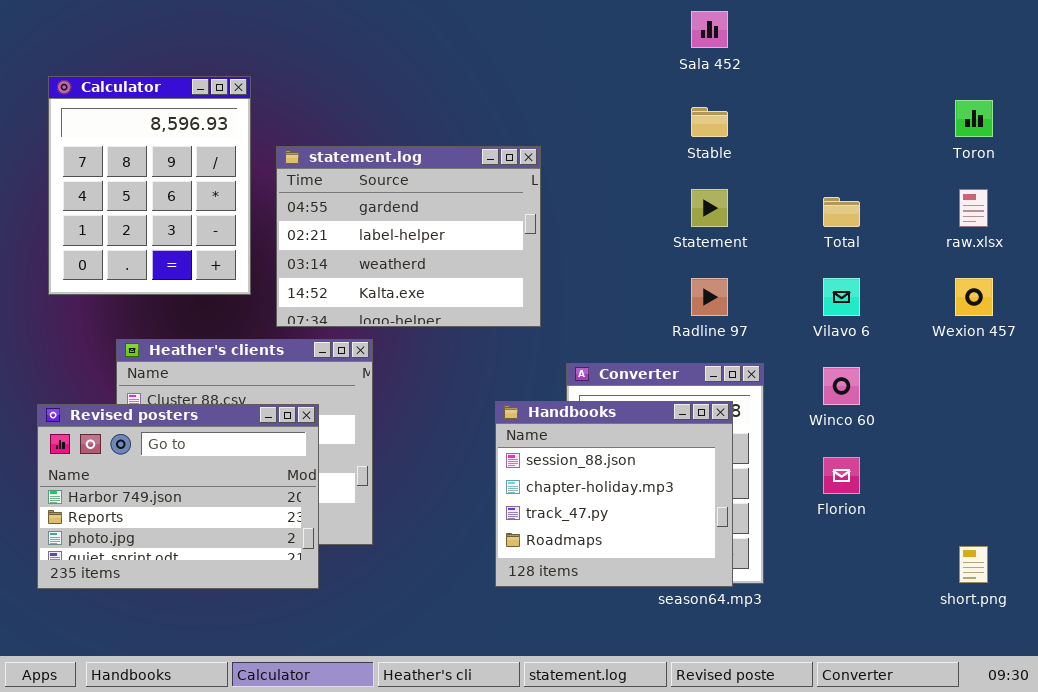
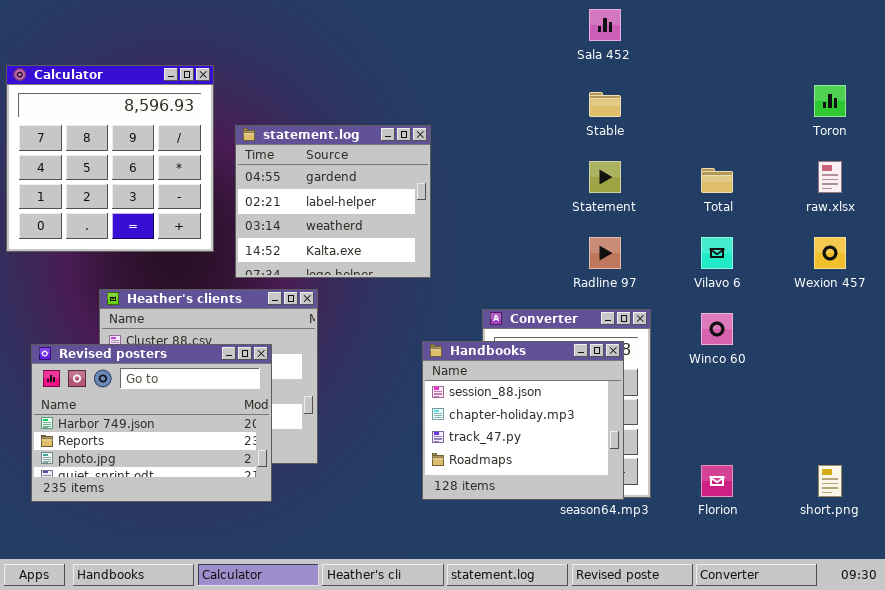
Calculator: [48,76,251,295] -> [6,65,214,252], resized
statement.log: [276,146,541,327] -> [235,125,431,278], resized
Florion: [823,457,860,494] -> [701,465,733,497], moved

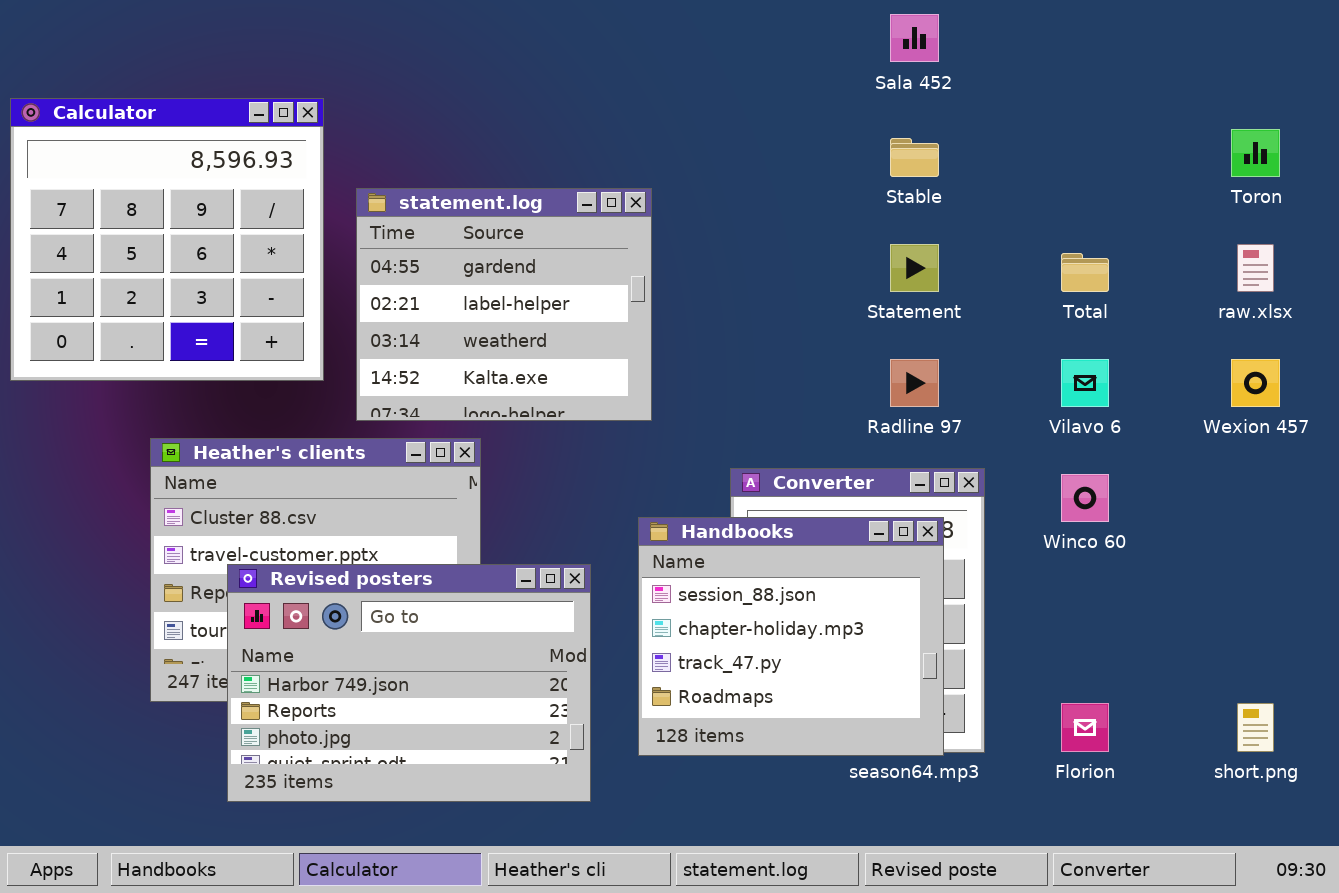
Revised posters: [31,344,272,502] -> [227,564,591,802], moved

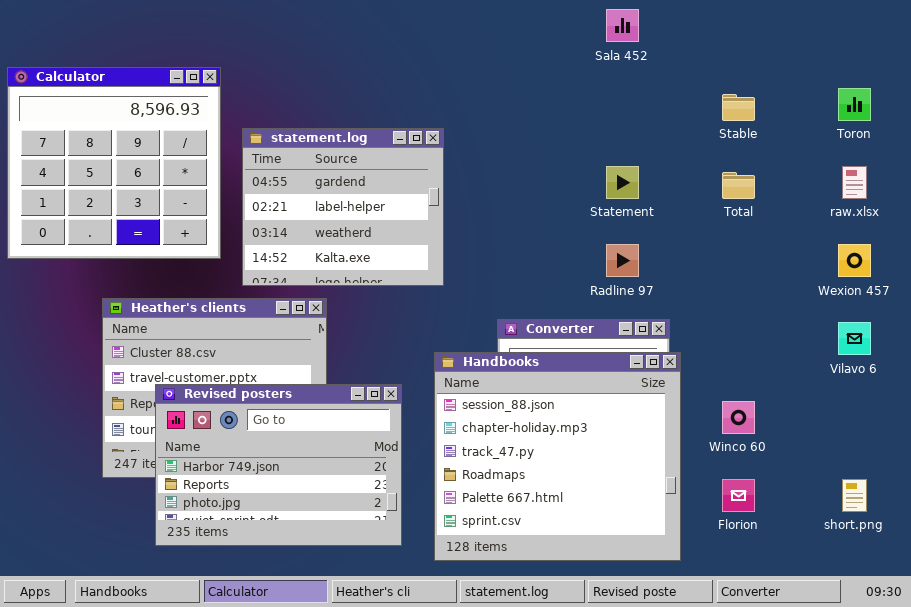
Stable: [890,138,939,177] -> [722,94,755,121], moved
Vilavo 6: [1061,359,1109,407] -> [838,322,871,355], moved
Winco 60: [1061,474,1109,522] -> [722,401,755,434], moved
Handbooks: [638,517,944,756] -> [434,352,681,561], resized

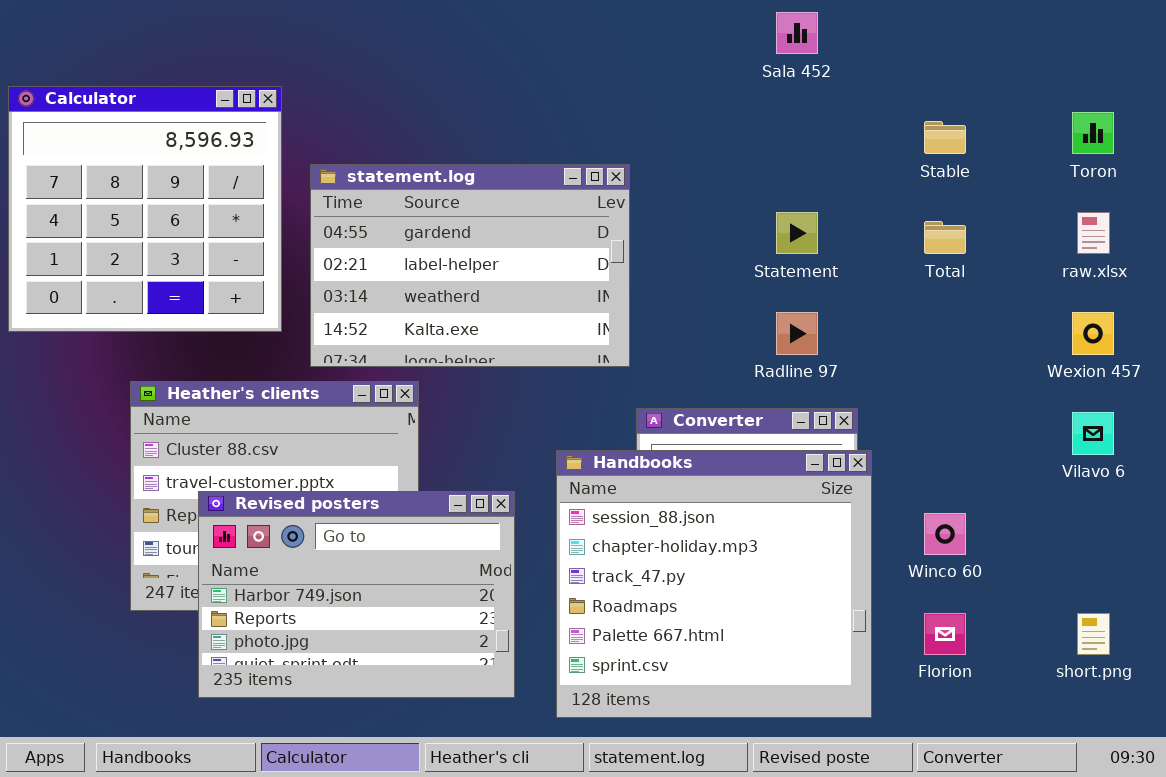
statement.log: [242,128,444,286] -> [310,164,630,367], resized

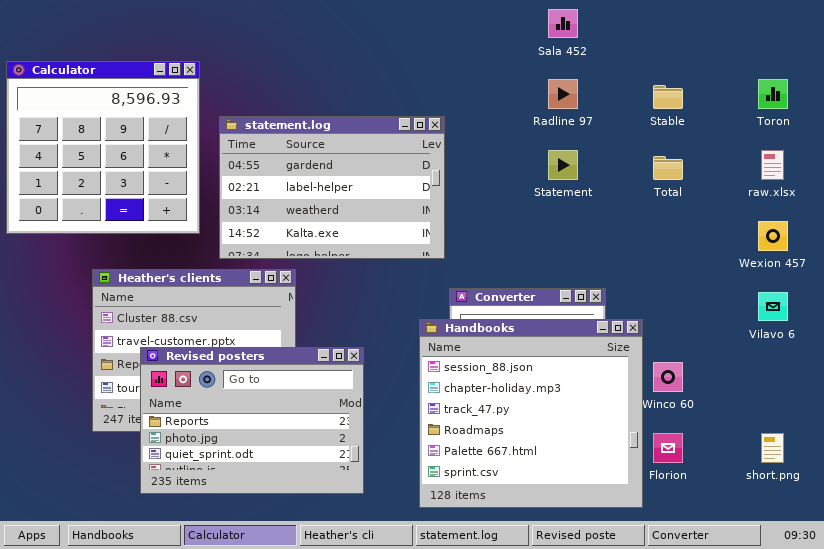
Radline 97: [776,312,818,355] -> [548,79,578,109], moved
Handbooks: [556,450,872,718] -> [419,319,643,508], moved
Revised posters: [198,491,515,698] -> [140,347,364,494], scrolled down 1 row

